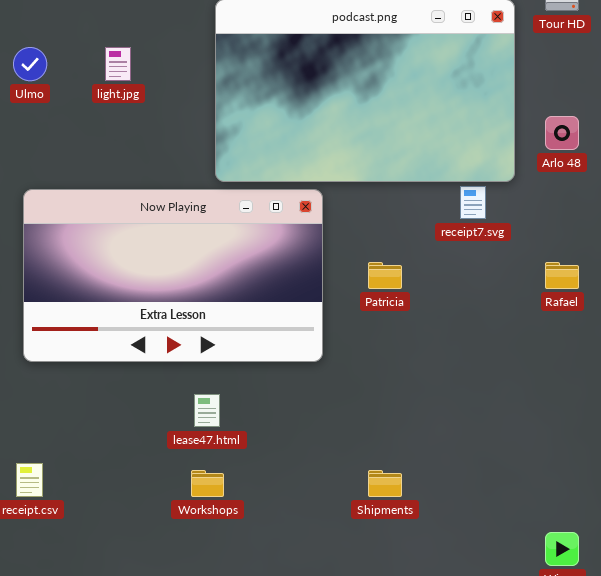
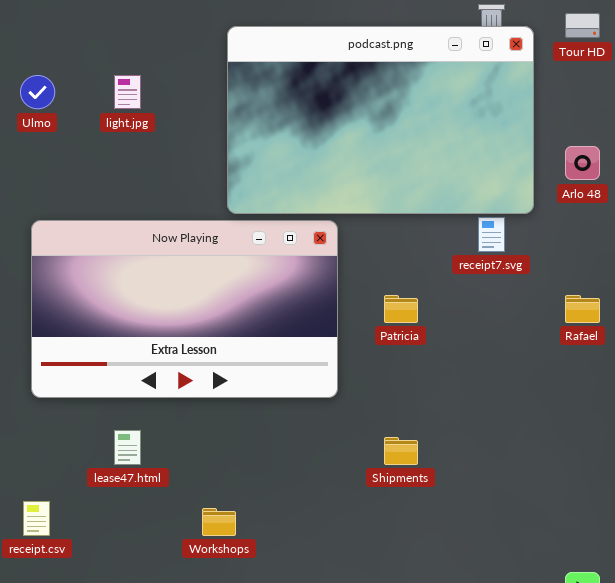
lease47.html: [194,394,220,427] -> [114,430,141,465], moved
Shipments: [368,470,402,497] -> [384,437,418,465], moved

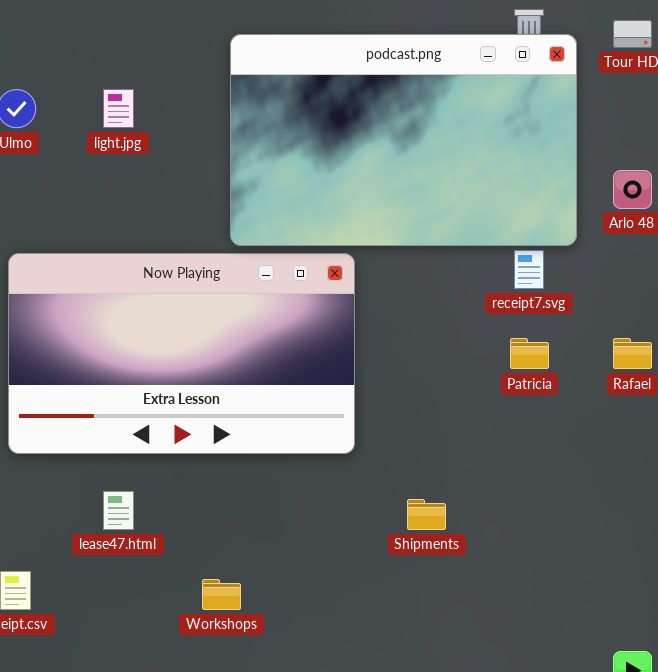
Patricia: [384,295,418,323] -> [510,338,549,369], moved

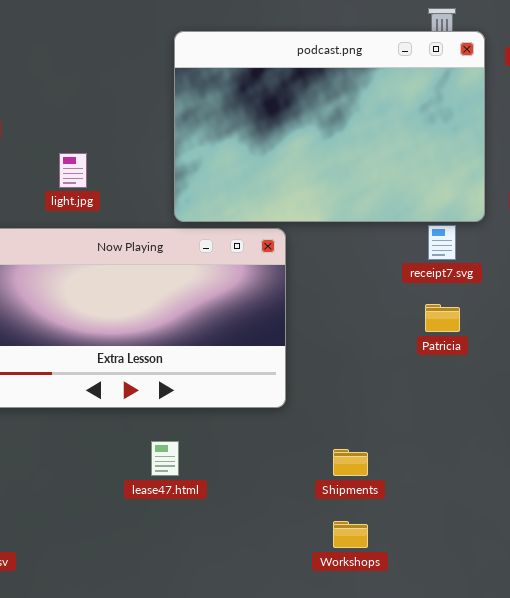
light.jpg: [103,89,134,128] -> [59,153,87,188], moved
lease47.html: [103,491,134,530] -> [151,441,179,476], moved
Workshops: [202,579,241,610] -> [333,521,368,548], moved

